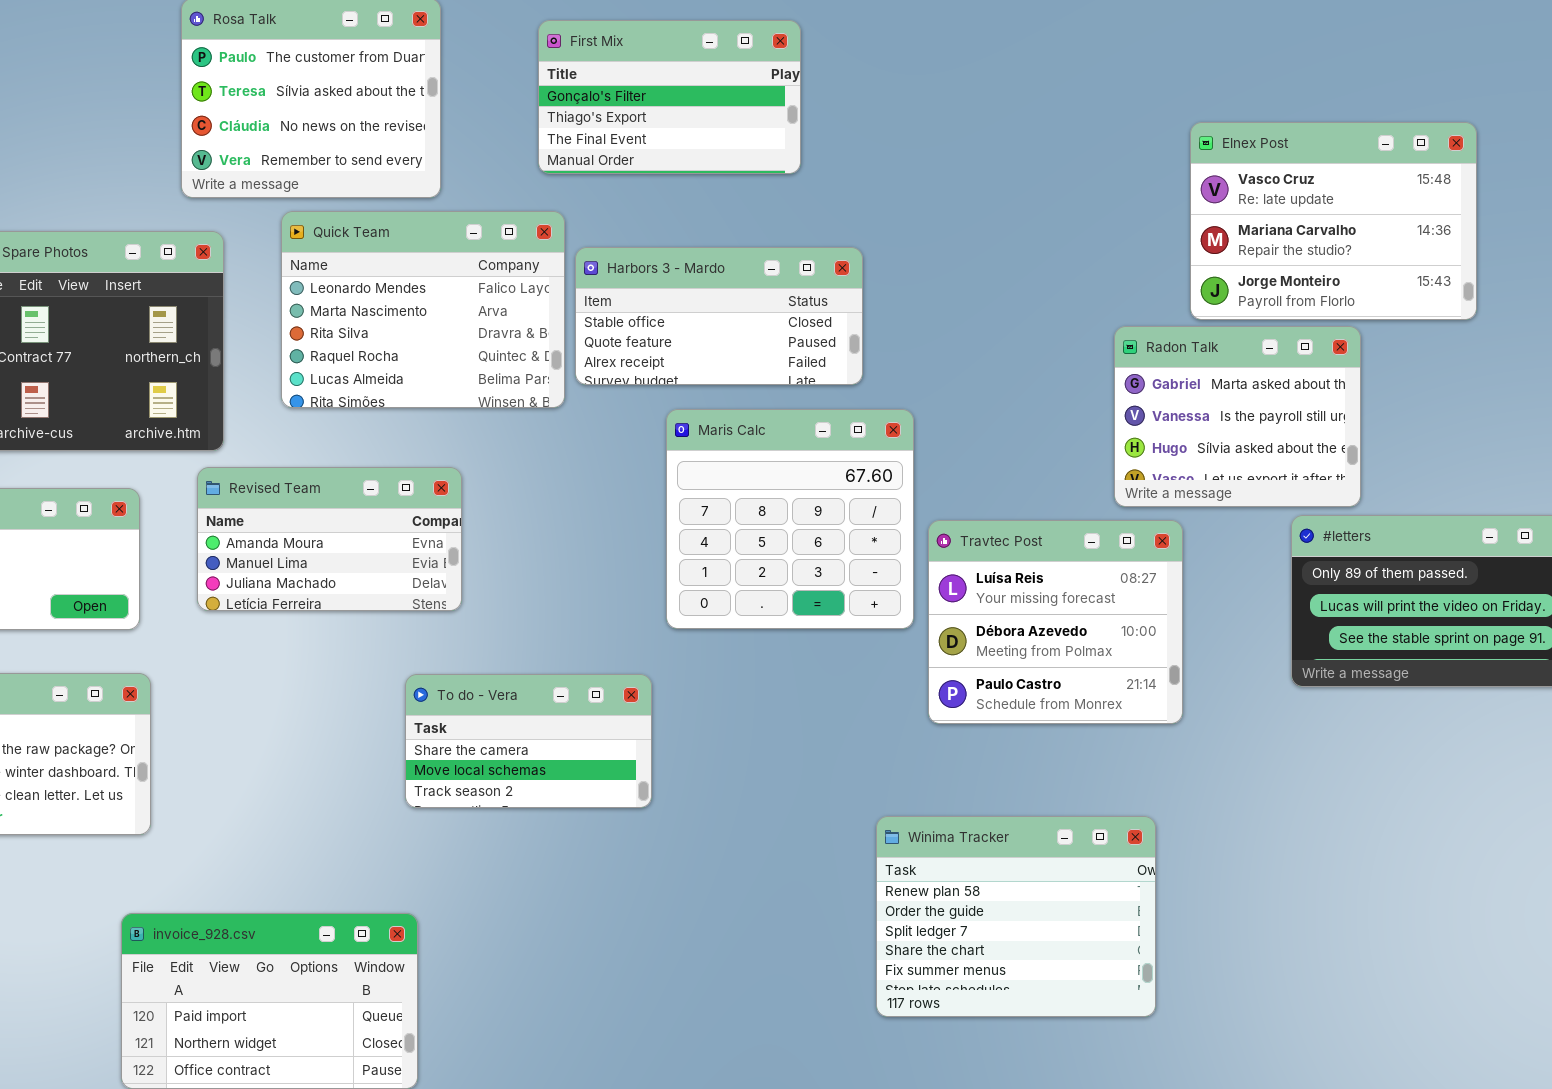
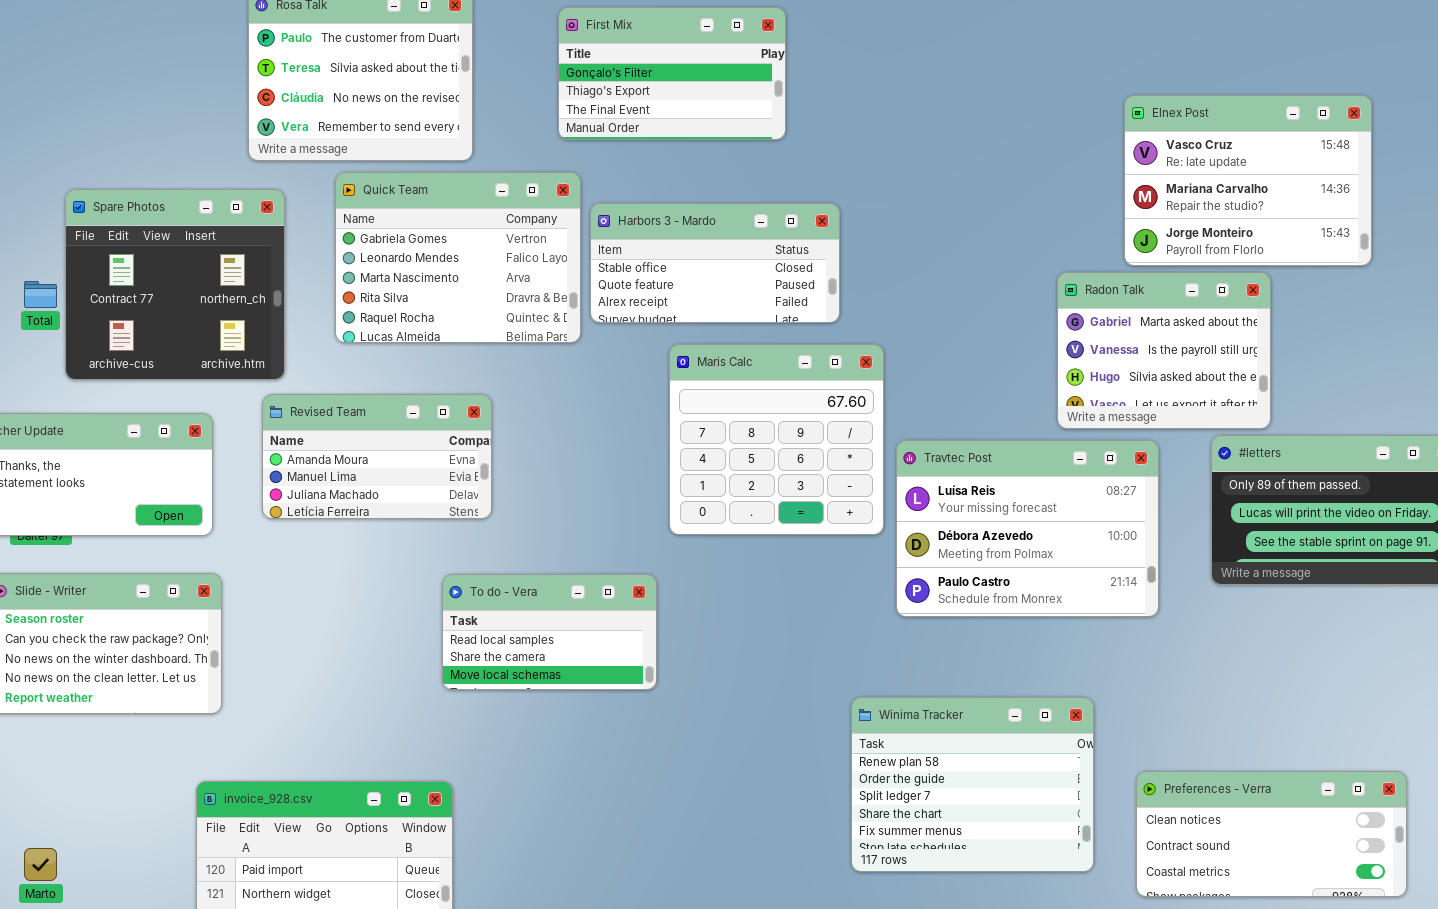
Quick Team: [281,211,565,408] -> [335,172,581,343], scrolled up 1 row
Travtec Post: [928,520,1183,724] -> [896,440,1159,617], resized
To do - Vera: [405,674,652,808] -> [442,574,657,690], scrolled up 1 row
Preferences - Verra: none -> [1136,771,1407,897], opened

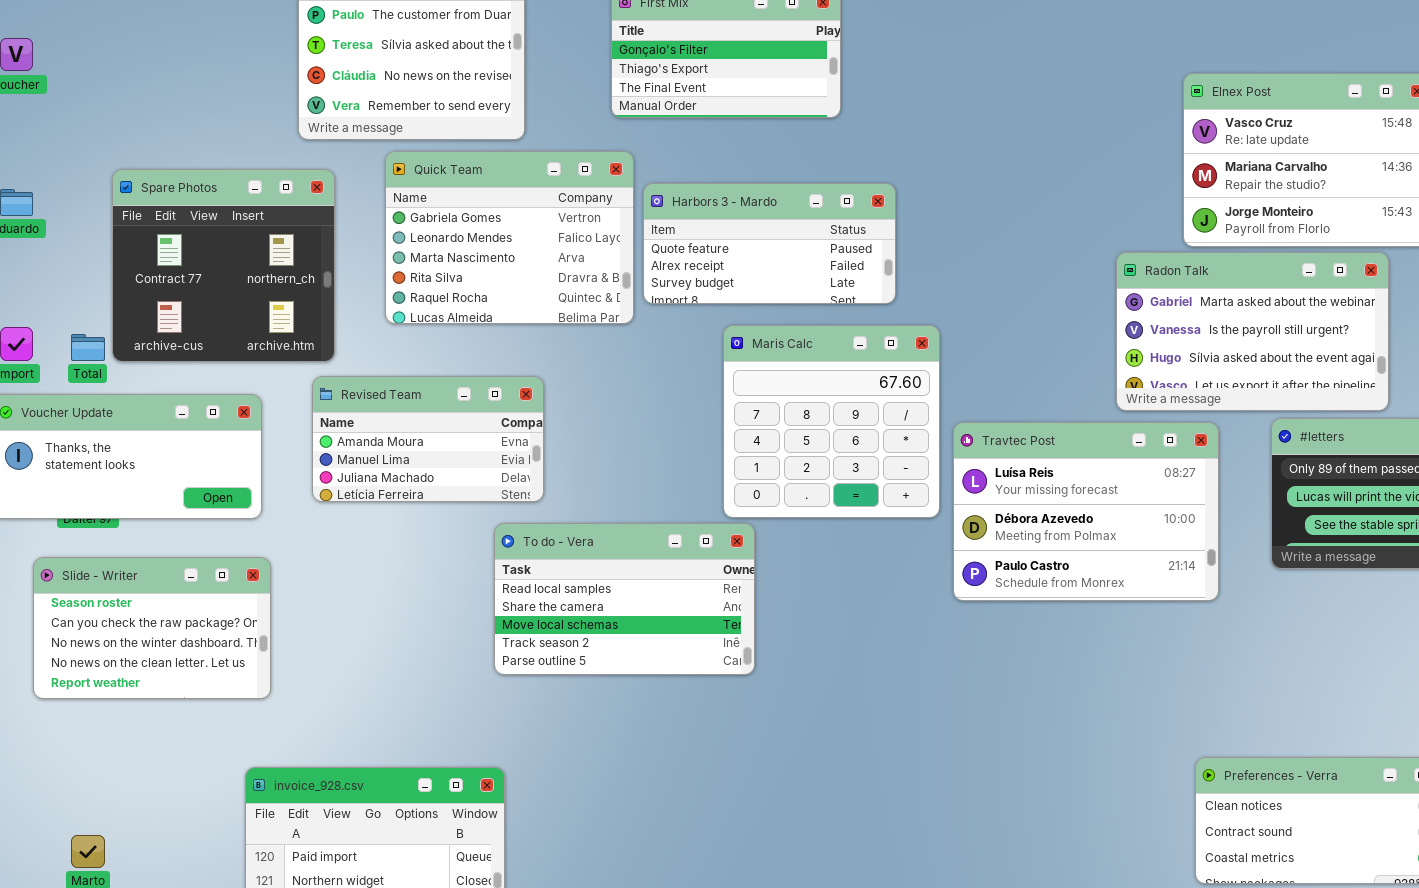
Harbors 3 - Mardo: [590,203,840,323] -> [643,183,896,304], scrolled down 1 row
Radon Talk: [1057,272,1271,429] -> [1116,252,1389,411], resized
Total: [24,281,57,308] -> [71,334,105,361], moved
To do - Vera: [442,574,657,690] -> [494,523,755,675], resized
Winima Tracker: [851,697,1094,872] -> none, closed

